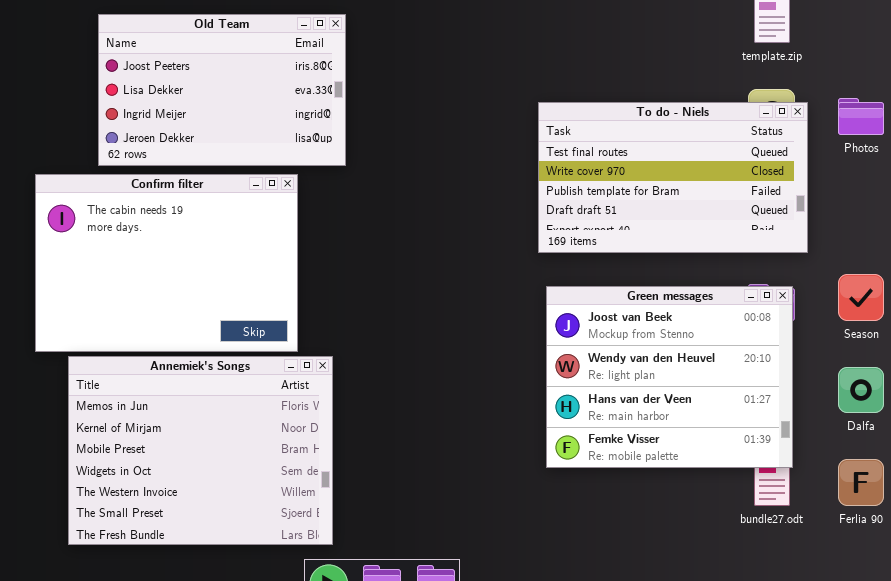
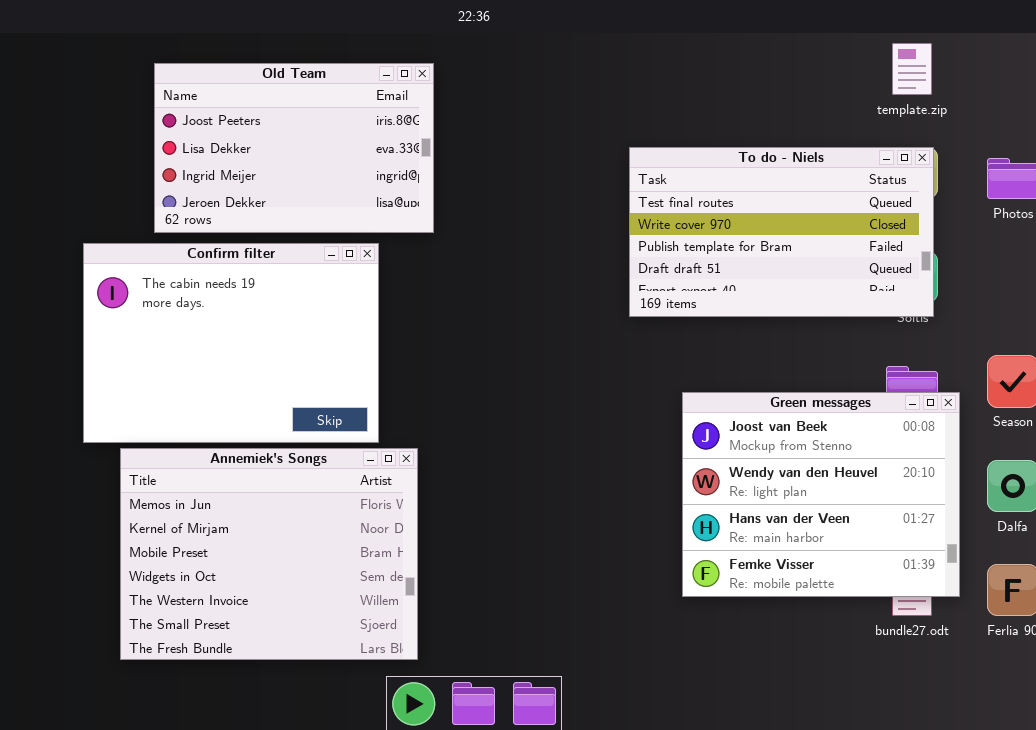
To do - Niels: [538,102,808,253] -> [629,147,934,317], moved
Green messages: [546,286,793,468] -> [682,392,960,597], moved

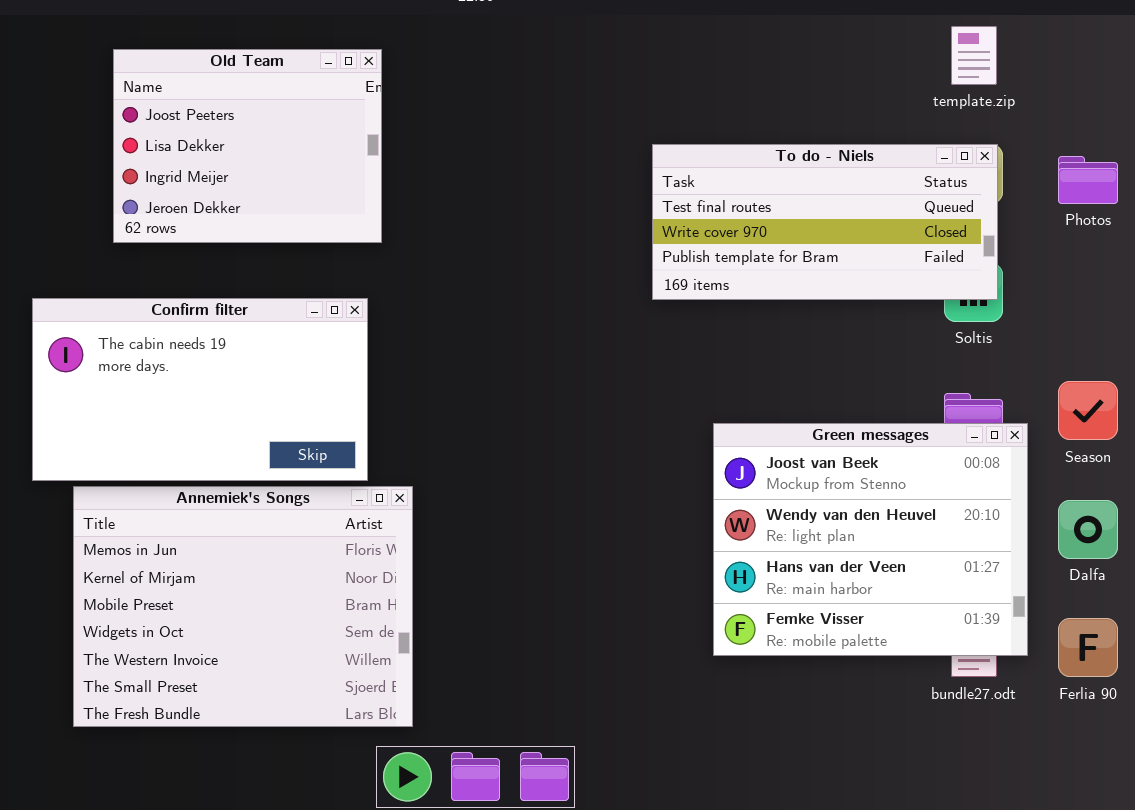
Old Team: [154,63,434,233] -> [113,49,382,243], resized
To do - Niels: [629,147,934,317] -> [652,144,998,300], resized
Confirm filter: [83,243,379,443] -> [32,298,368,481], resized

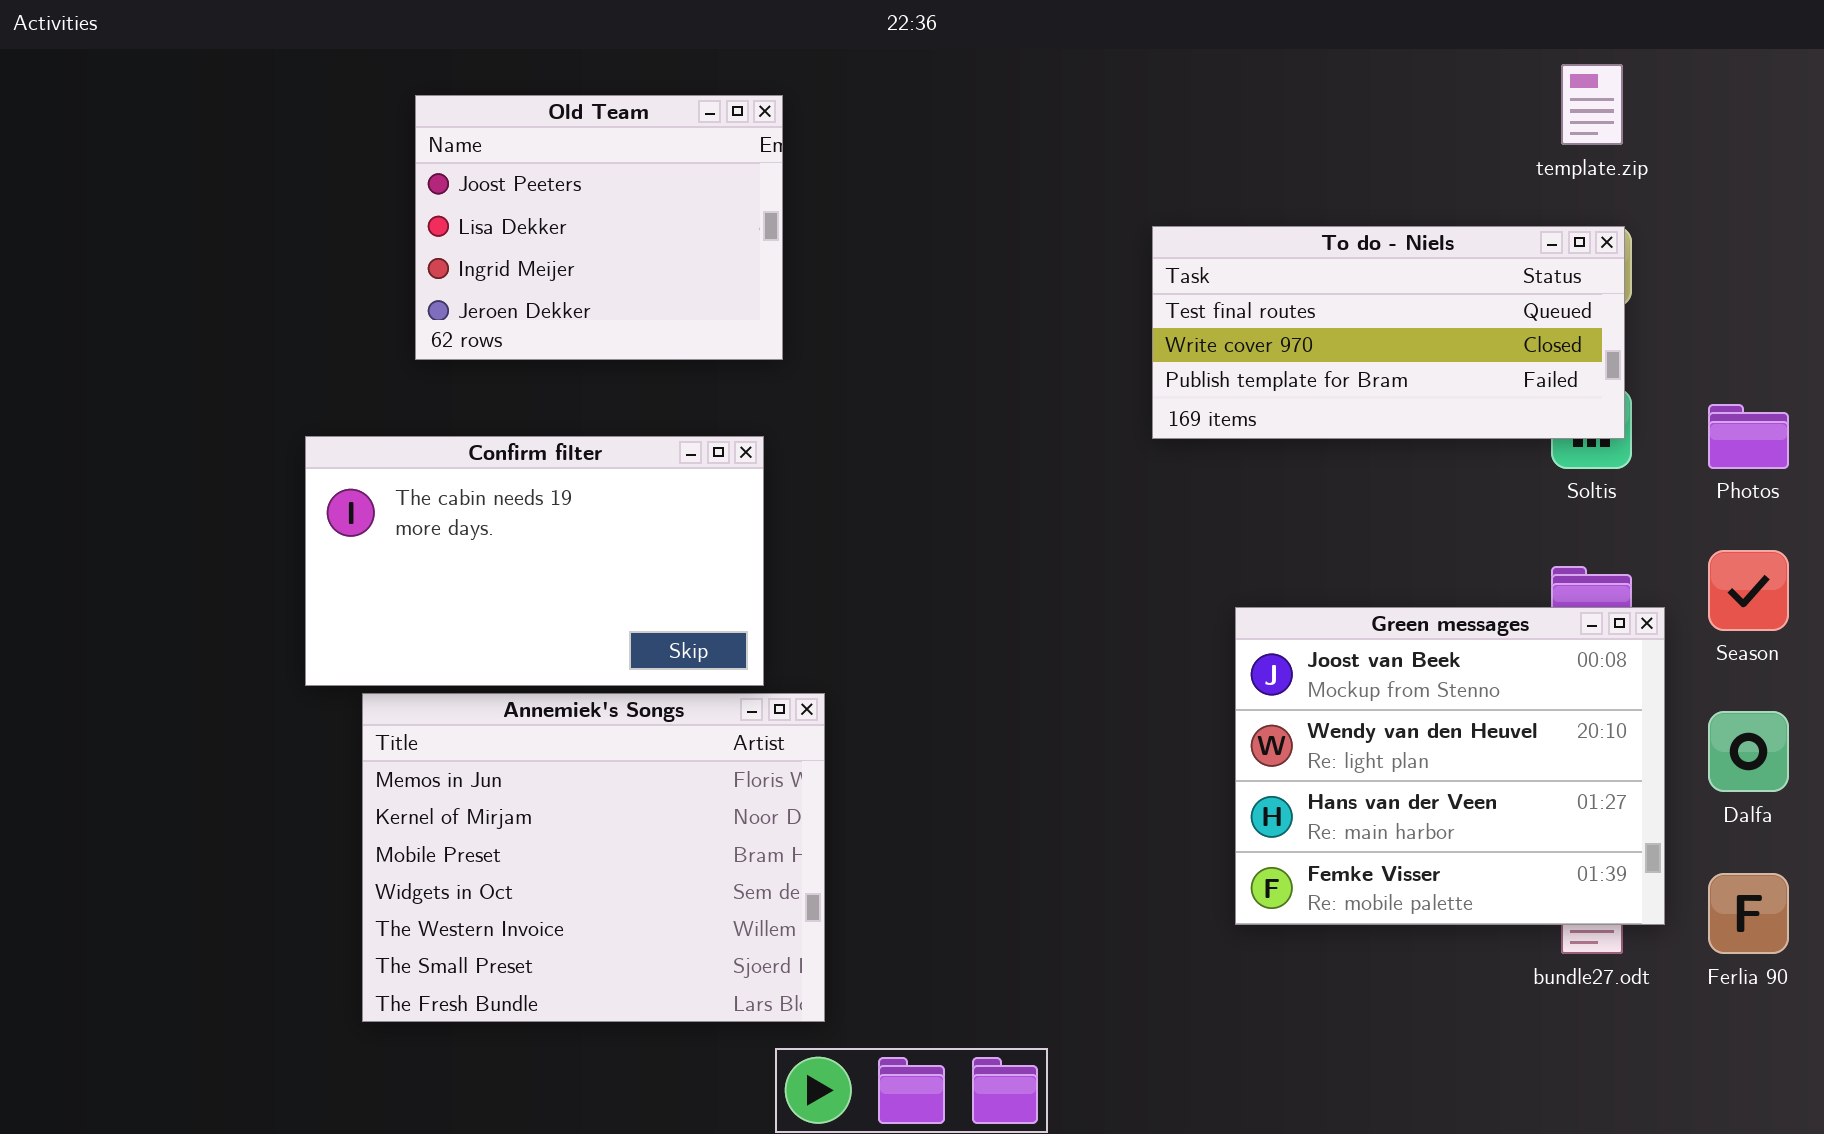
Photos: [1058,156,1118,204] -> [1708,404,1789,469], moved

